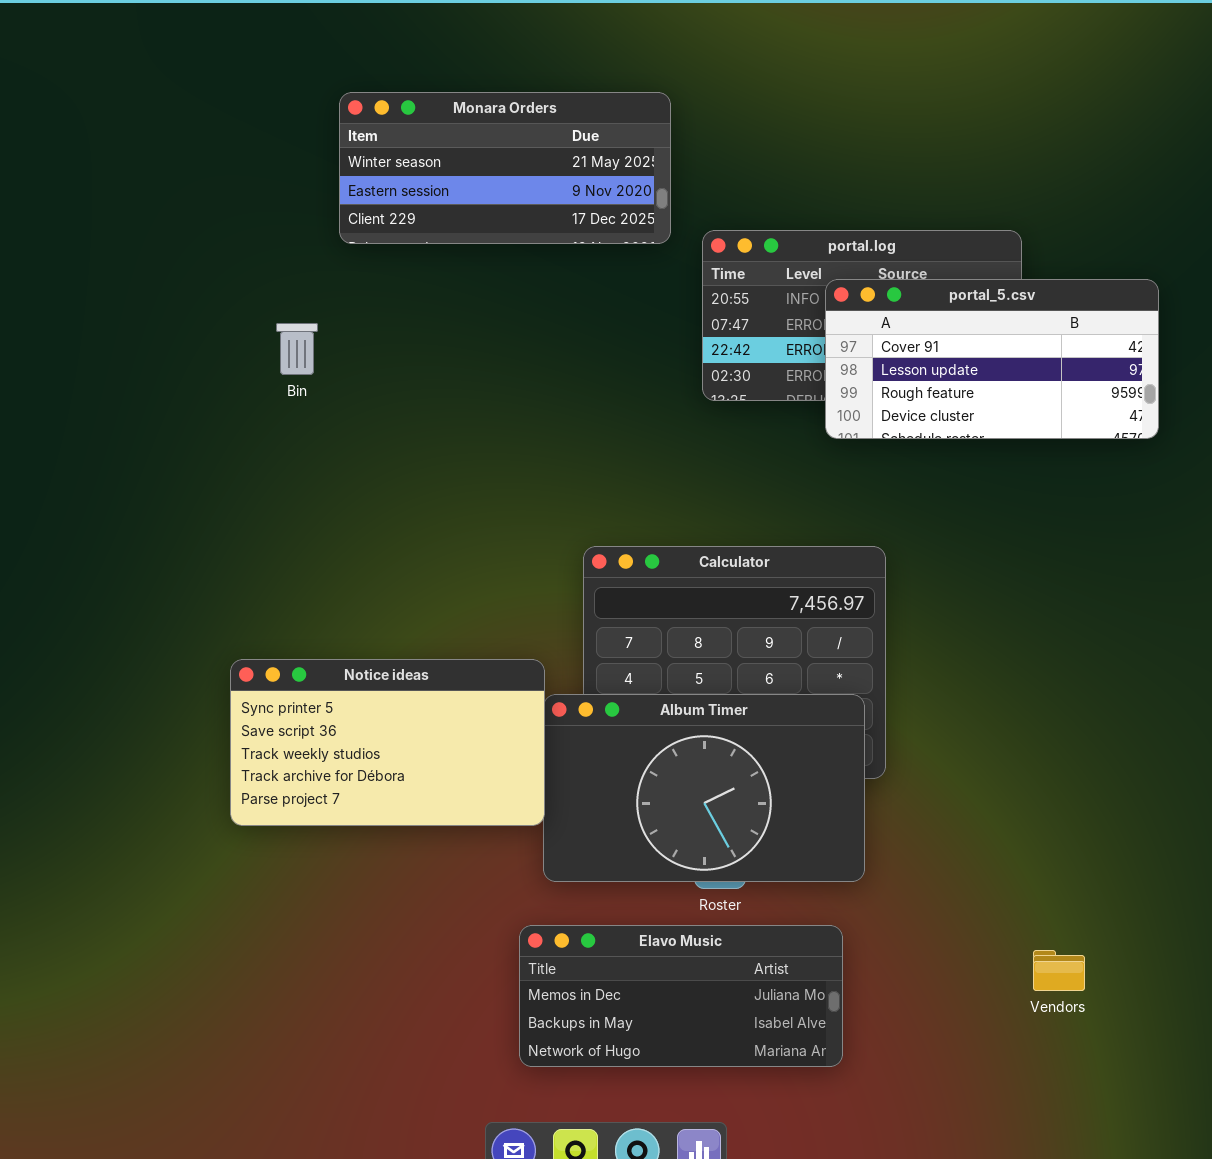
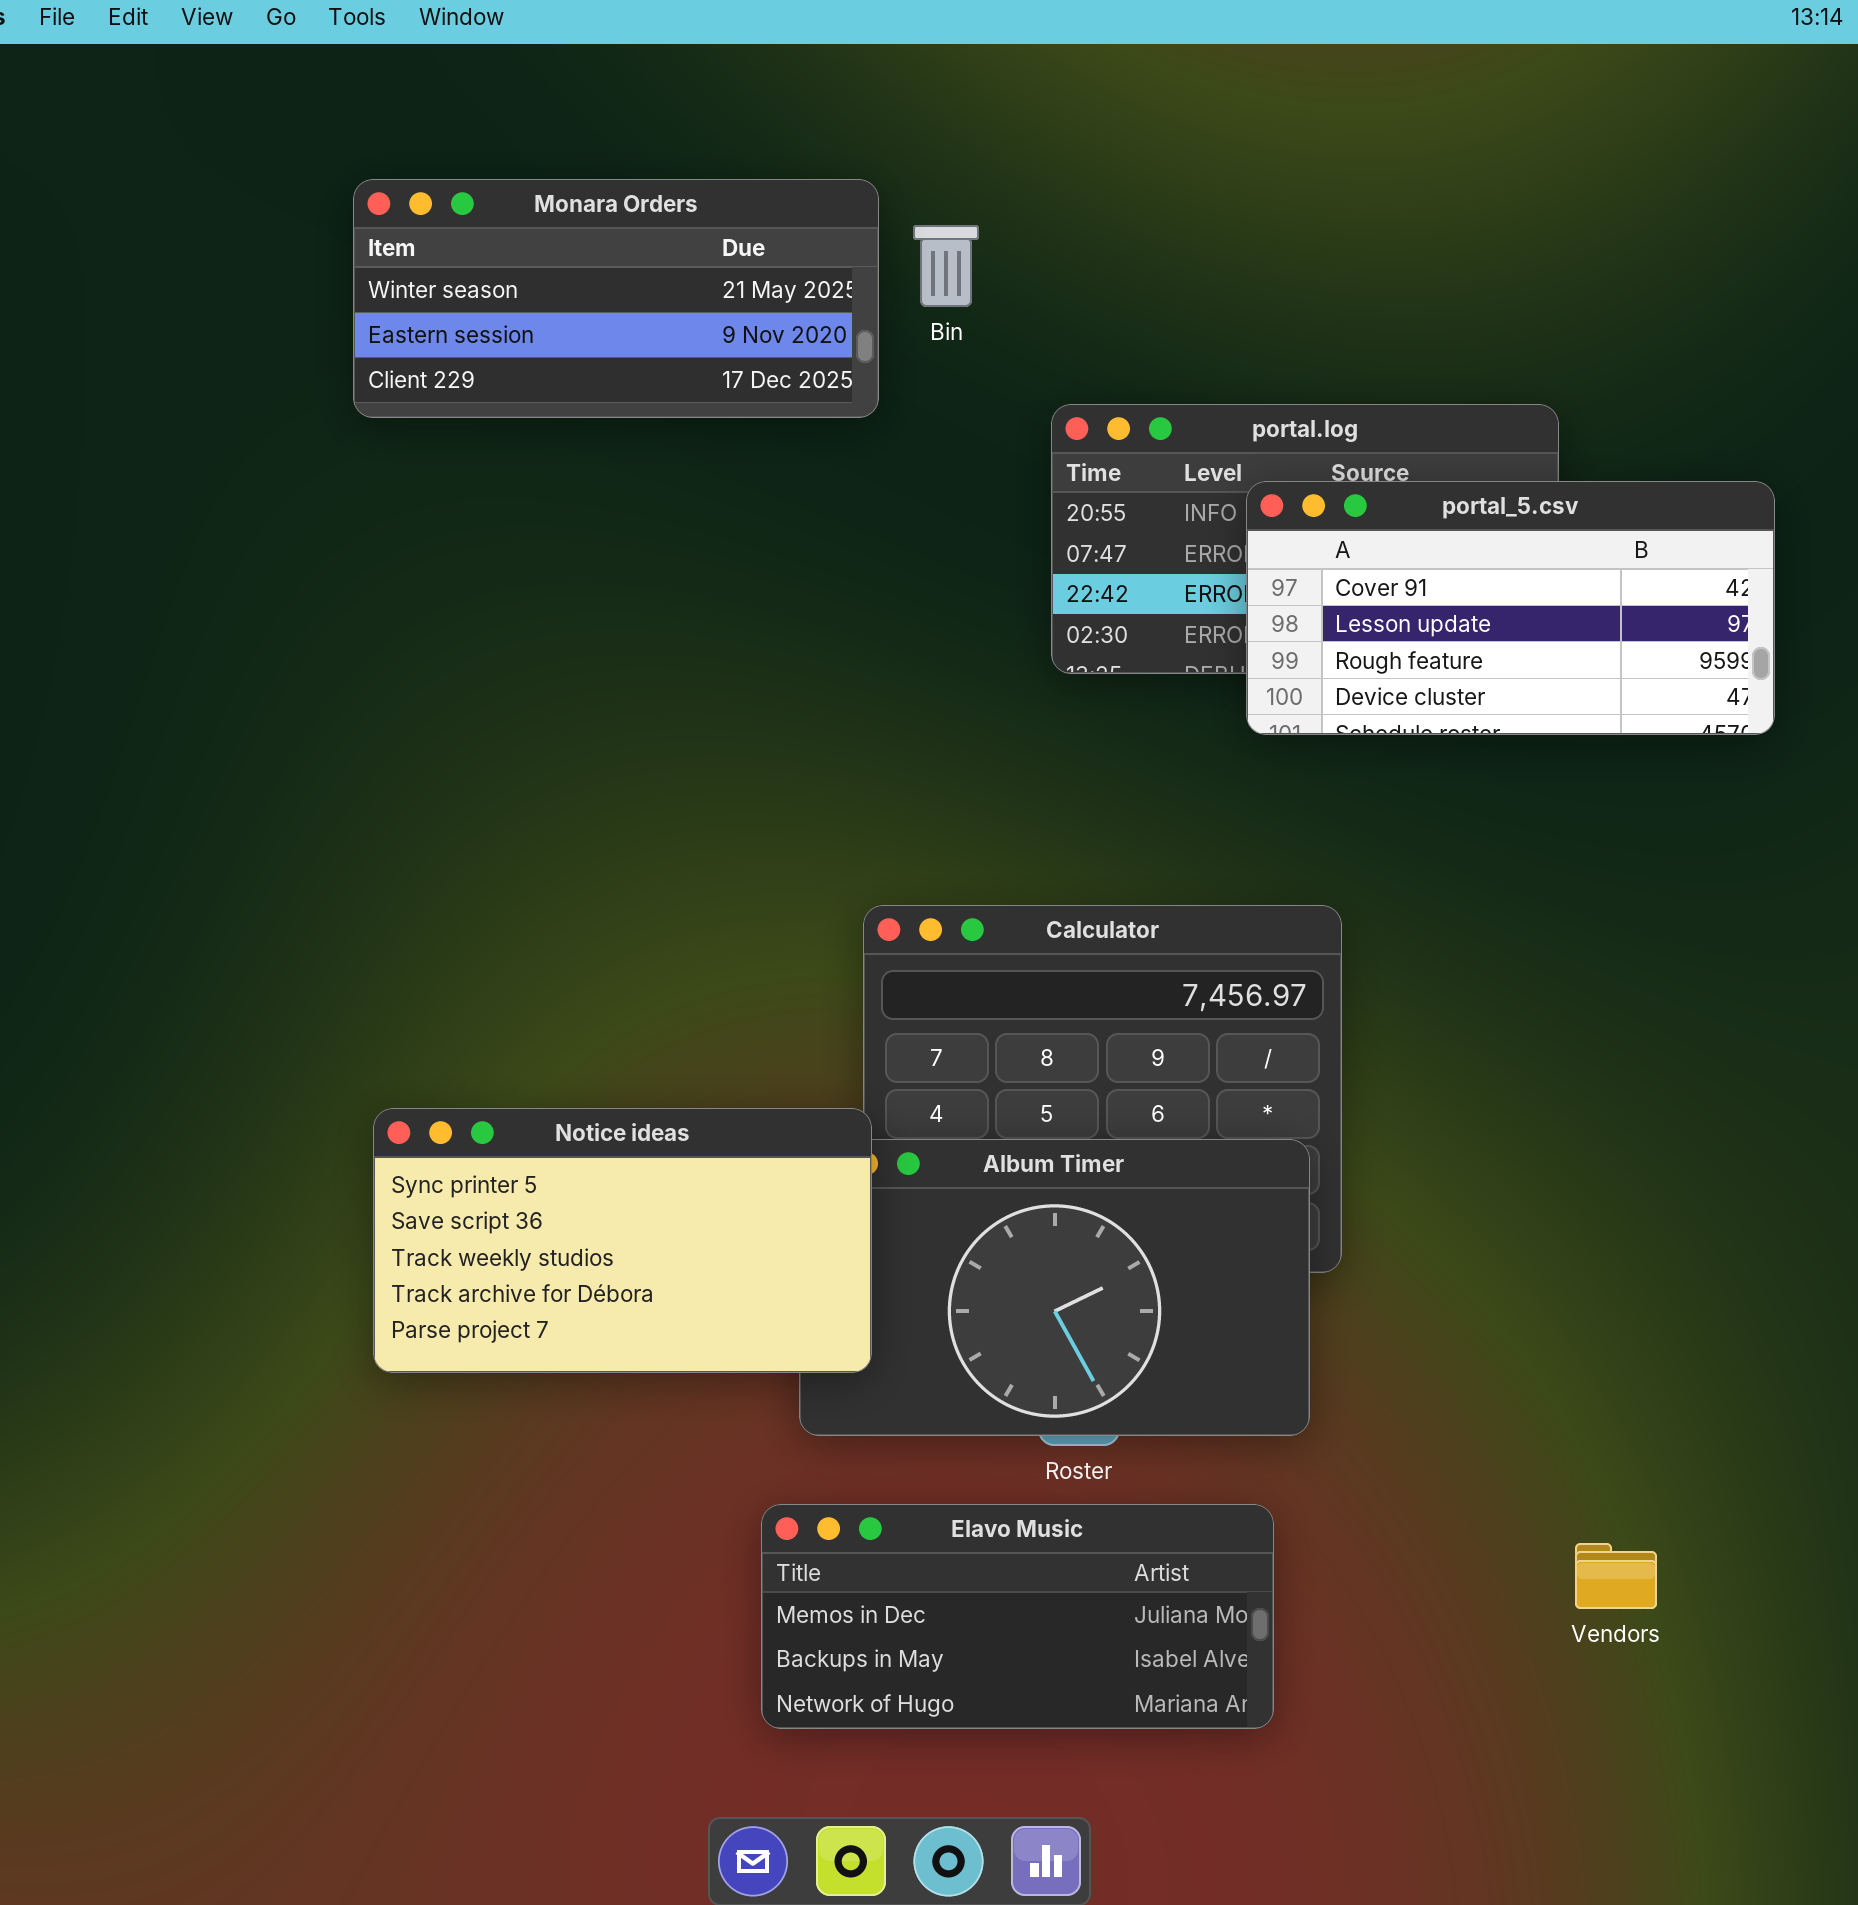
Monara Orders: [339,92,671,244] -> [353,179,879,418], moved
Bin: [276,323,318,375] -> [913,225,979,307], moved
Notice ideas: [230,659,545,826] -> [373,1108,872,1373], moved

